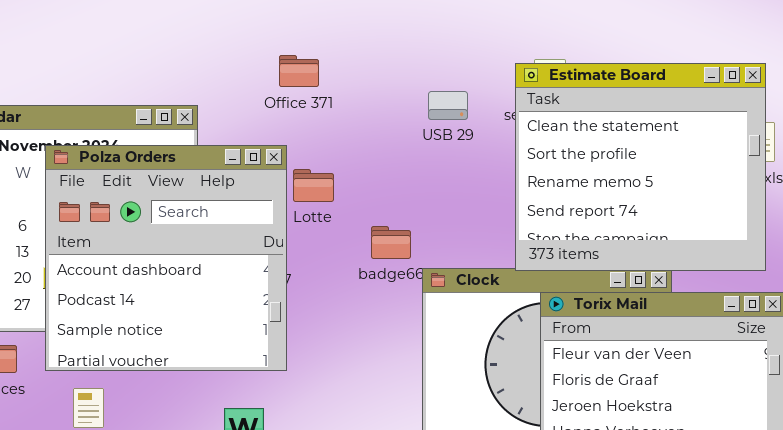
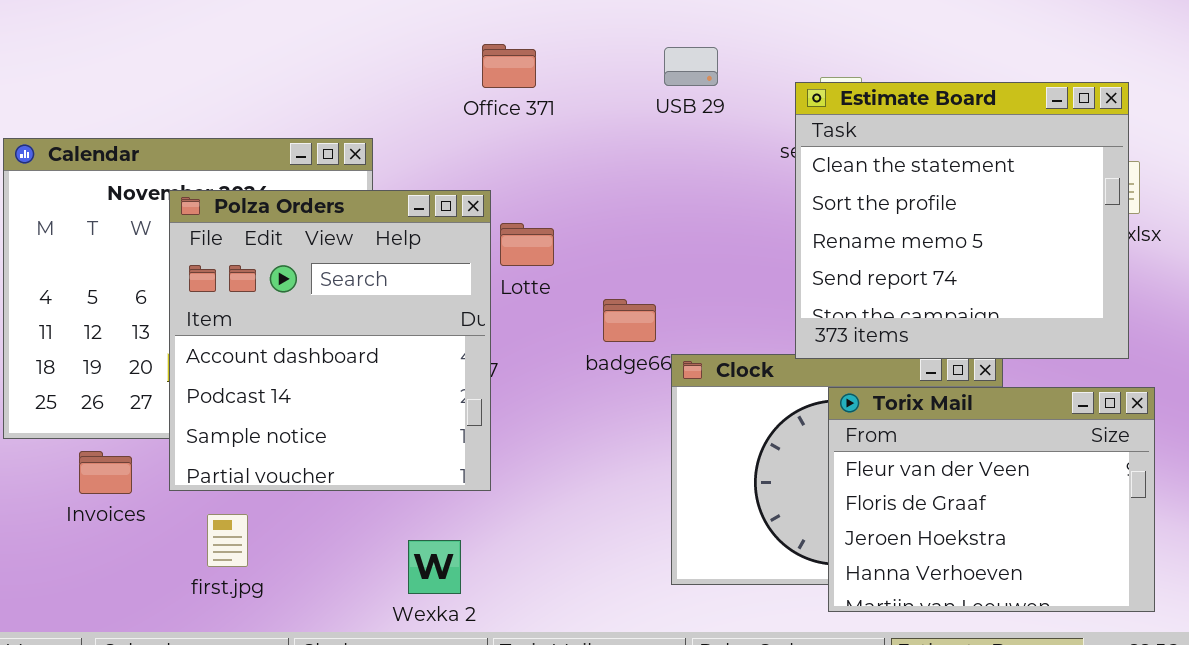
Office 371: [279,55,319,87] -> [482,44,536,88], moved
USB 29: [428,91,468,120] -> [664,47,718,86], moved

